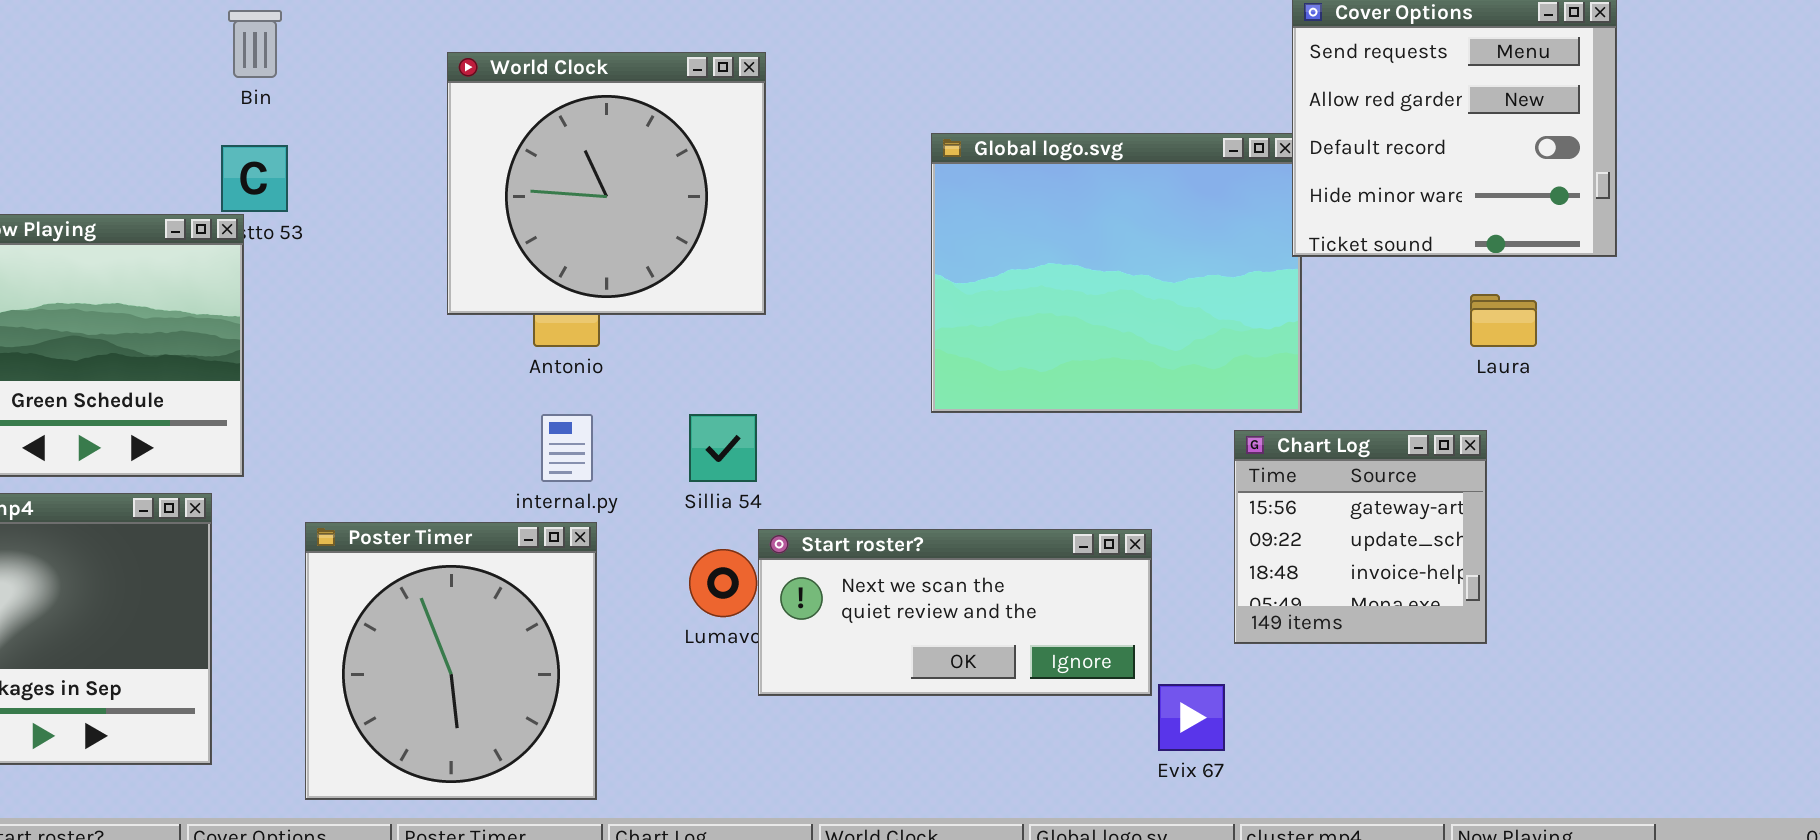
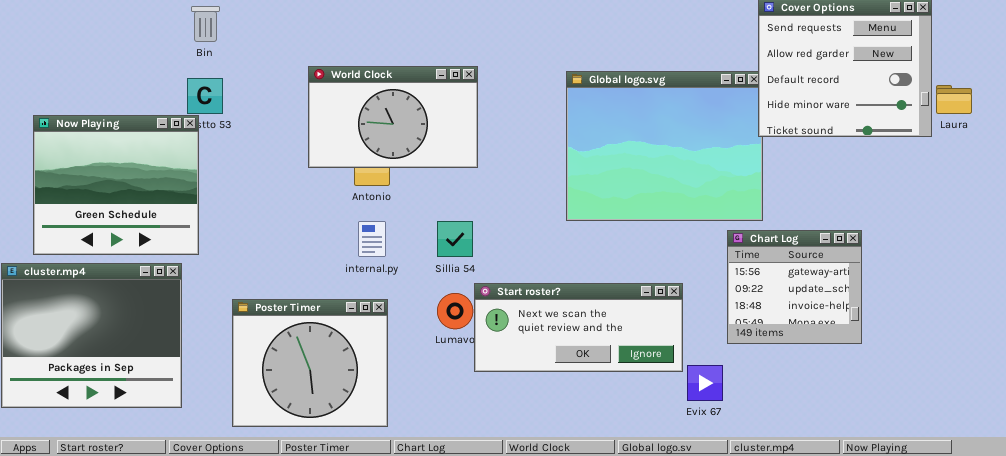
World Clock: [447,52,766,315] -> [308,66,478,168], resized
Laura: [1470,294,1537,347] -> [936,85,972,114], moved
Poster Timer: [305,522,597,800] -> [232,299,388,427], resized

